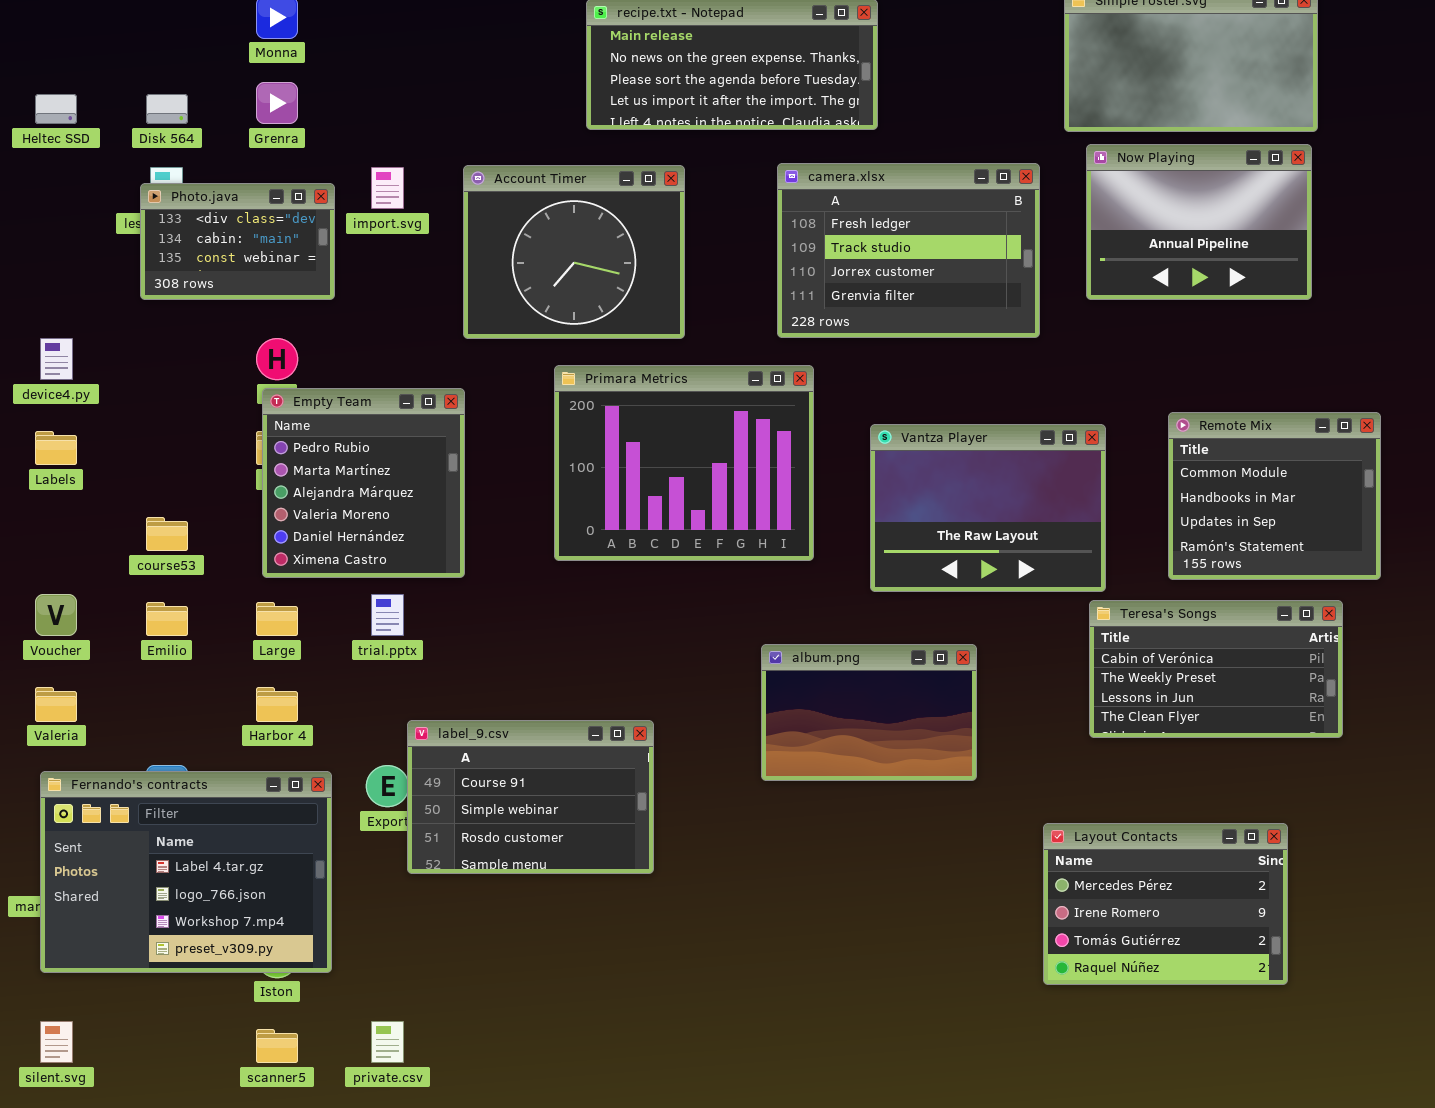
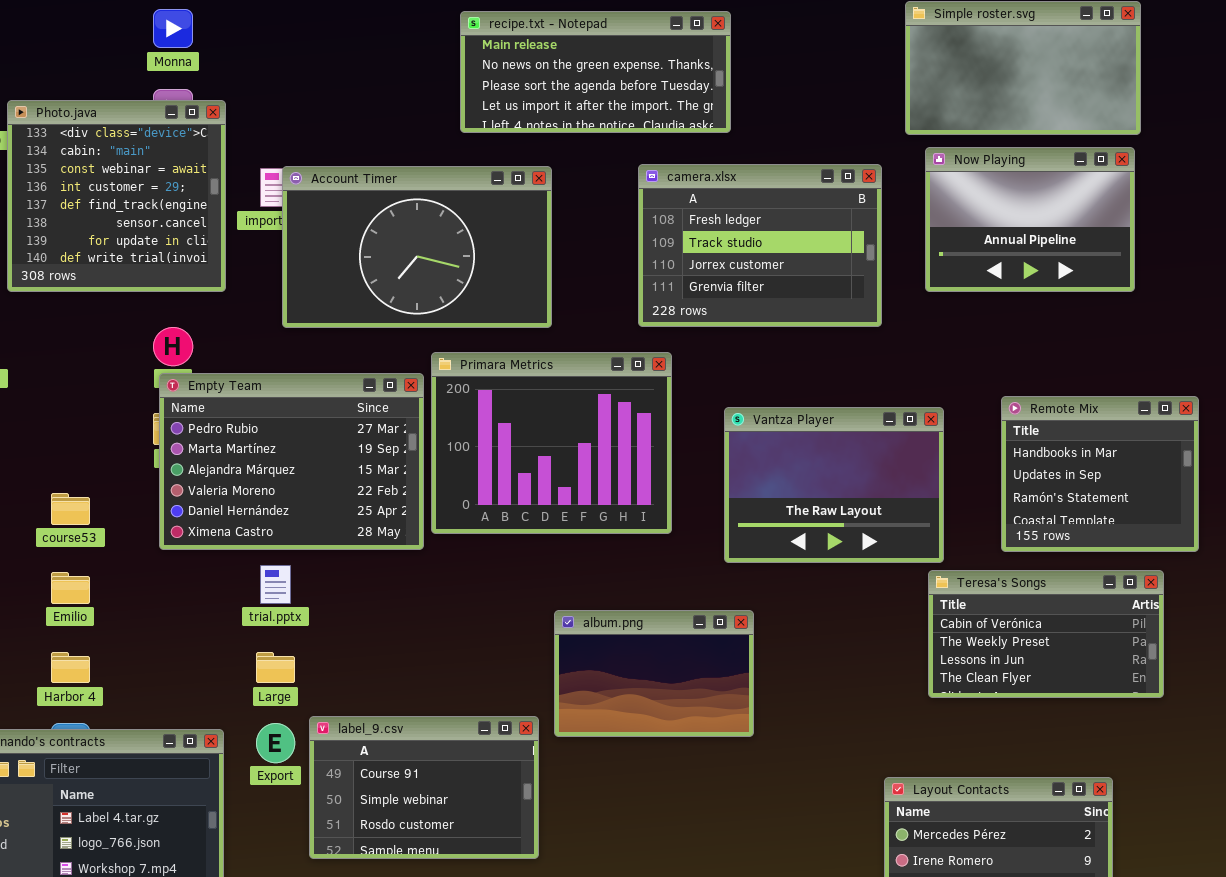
Account Timer: [463,165,685,339] -> [282,166,552,328], resized
Photo.java: [140,183,335,300] -> [7,100,226,292], resized
Empty Team: [262,388,465,578] -> [159,373,424,550], resized
Remote Mix: [1168,412,1381,580] -> [1001,396,1199,552], scrolled down 1 row
Large: [256,602,298,636] -> [256,652,295,683], moved
album.png: [761,644,977,781] -> [554,610,754,737], moved
Harbor 4: [256,687,298,722] -> [51,652,90,683], moved
label_9.csv: [407,720,654,874] -> [309,716,539,859], moved

